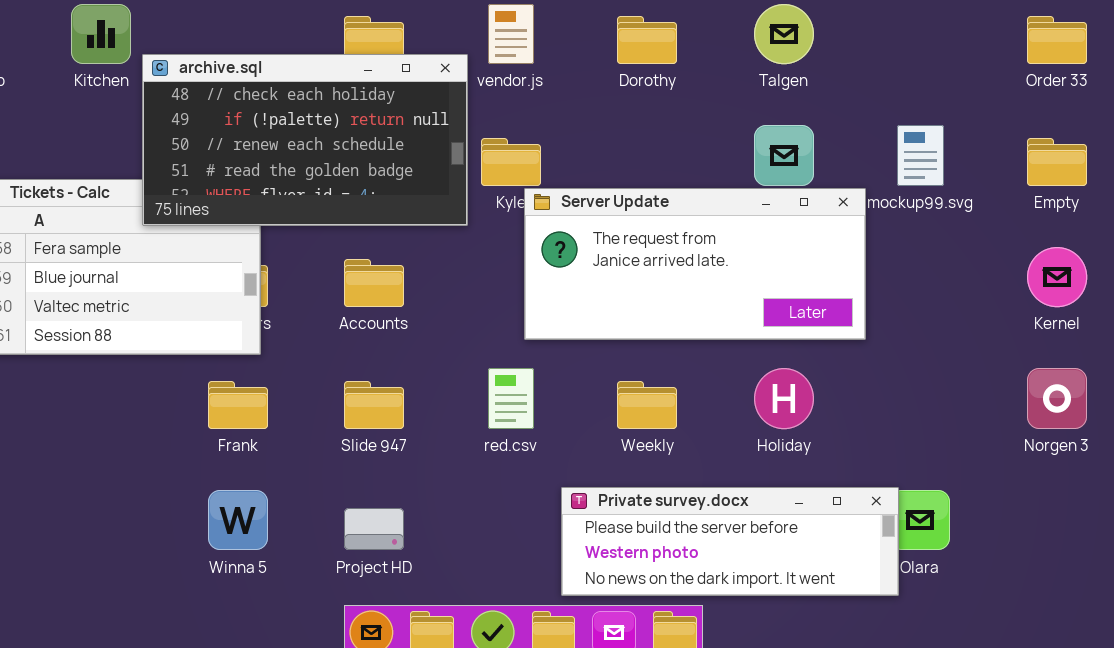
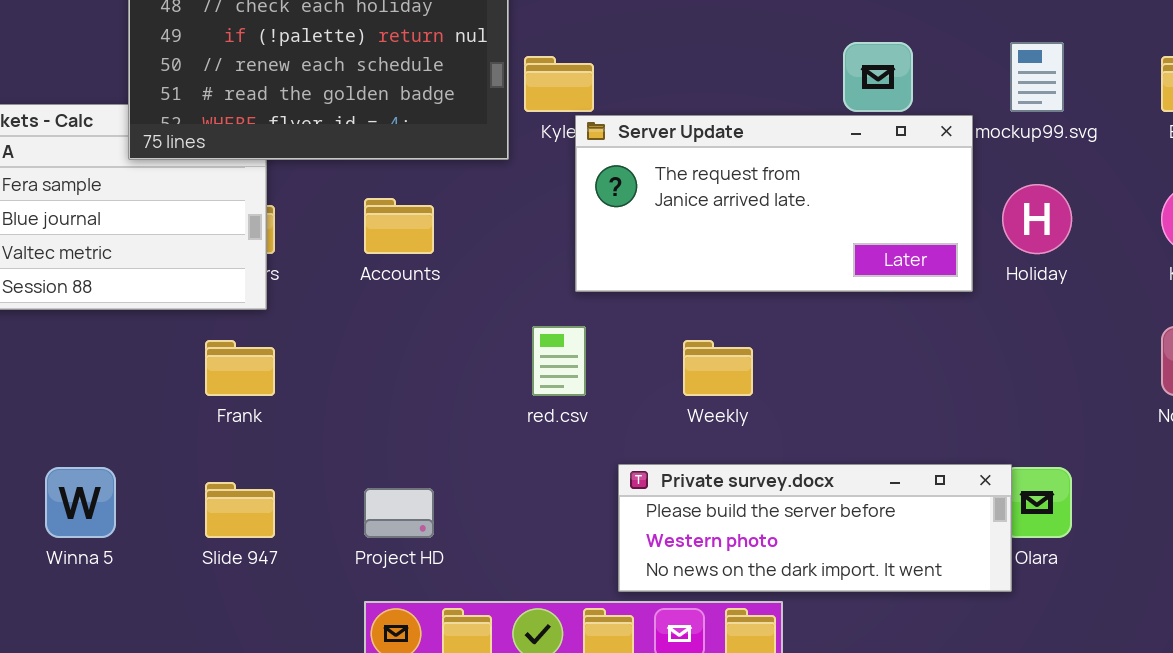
Holiday: [754,368,814,429] -> [1002,184,1072,254], moved
Slide 947: [344,381,404,429] -> [205,482,275,538], moved
Winna 5: [208,490,268,550] -> [45,467,116,538], moved

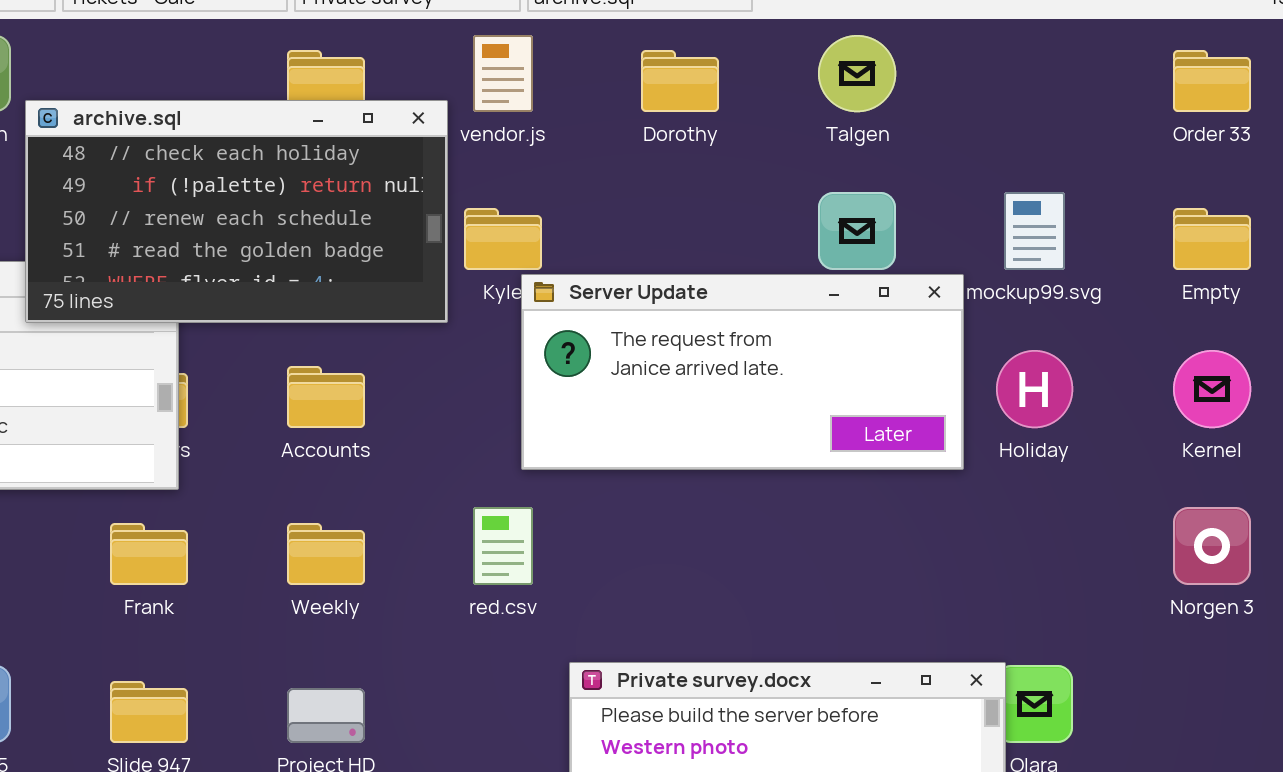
Weekly: [683,340,753,396] -> [287,523,365,585], moved

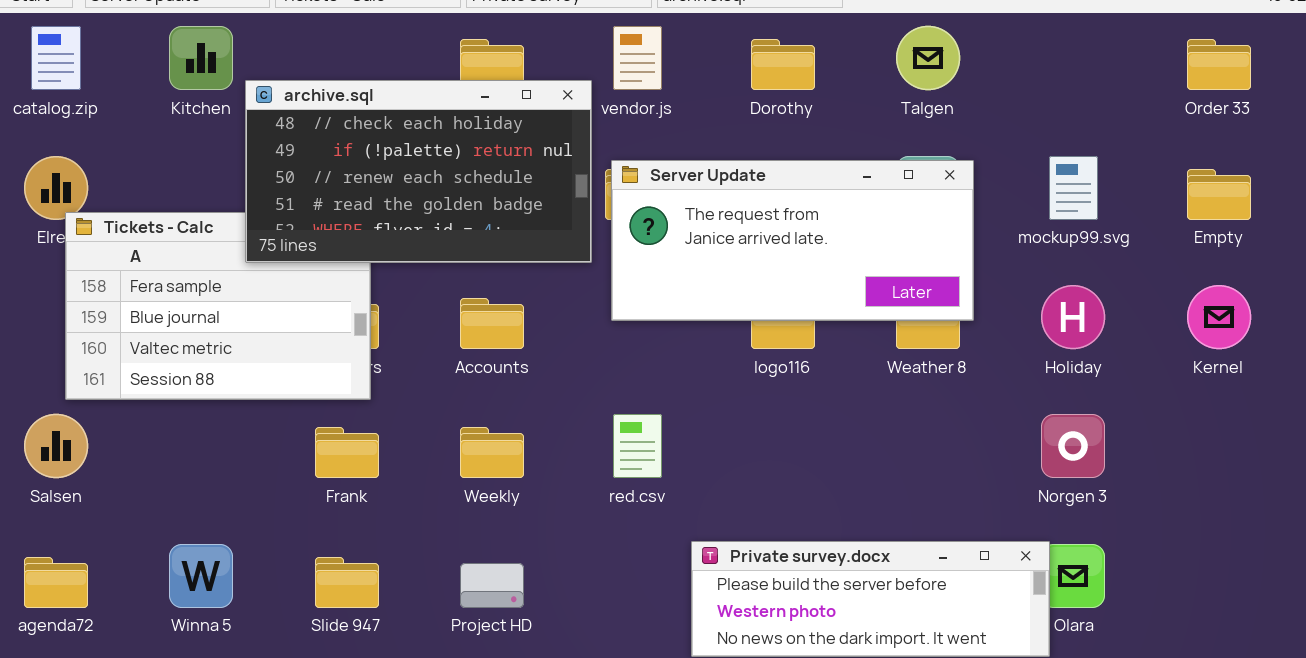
Server Update: [521,274,964,470] -> [611,160,974,321], moved
Norgen 3: [1173,507,1251,585] -> [1041,414,1105,478], moved

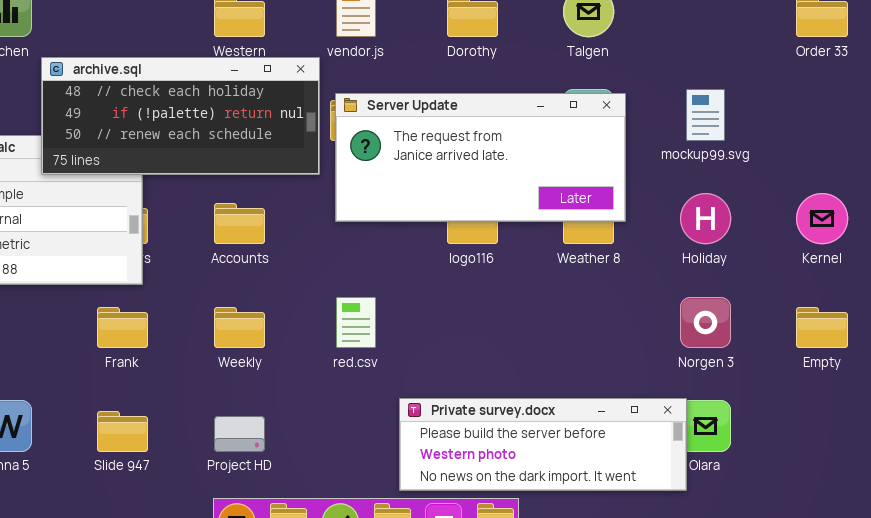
archive.sql: [245,80,592,263] -> [41,57,320,175], resized
Empty: [1187,169,1251,220] -> [796,307,848,348], moved

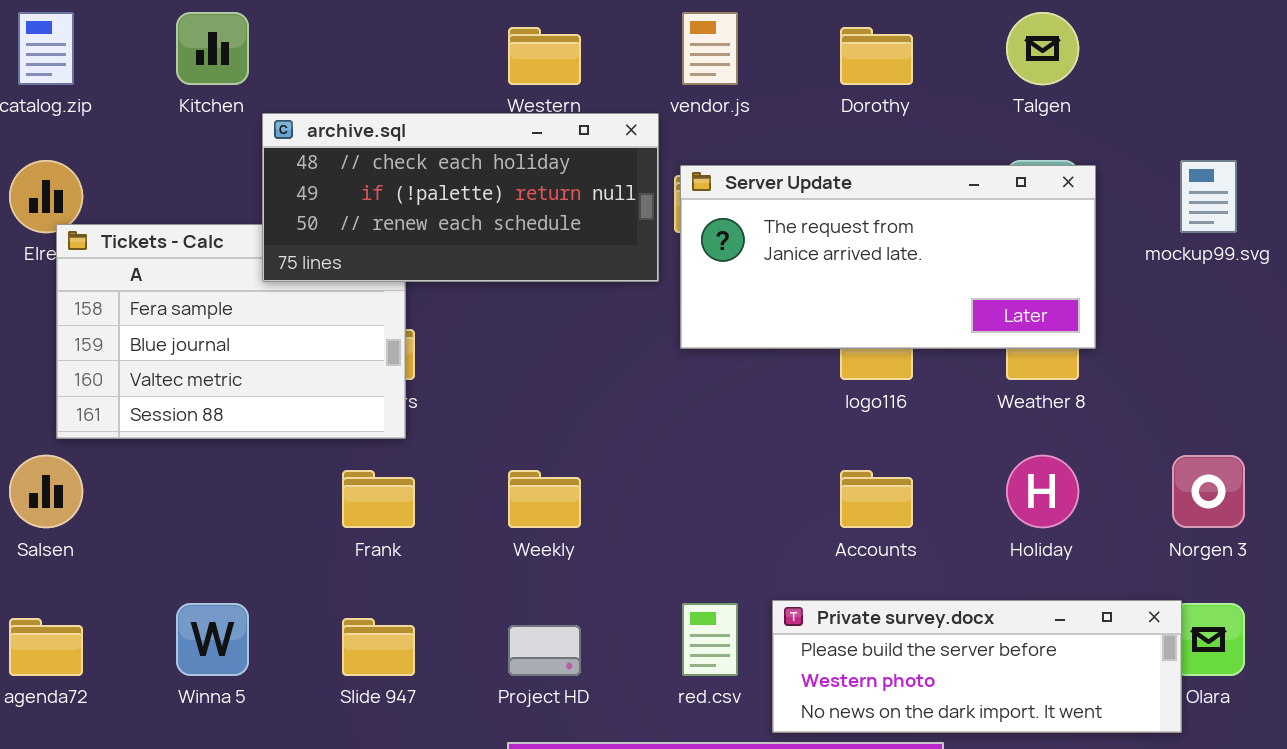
Holiday: [680,193,731,244] -> [1006,455,1079,528], moved
Accounts: [214,203,265,244] -> [840,470,913,528], moved
red.csv: [336,297,376,348] -> [682,603,738,676], moved

